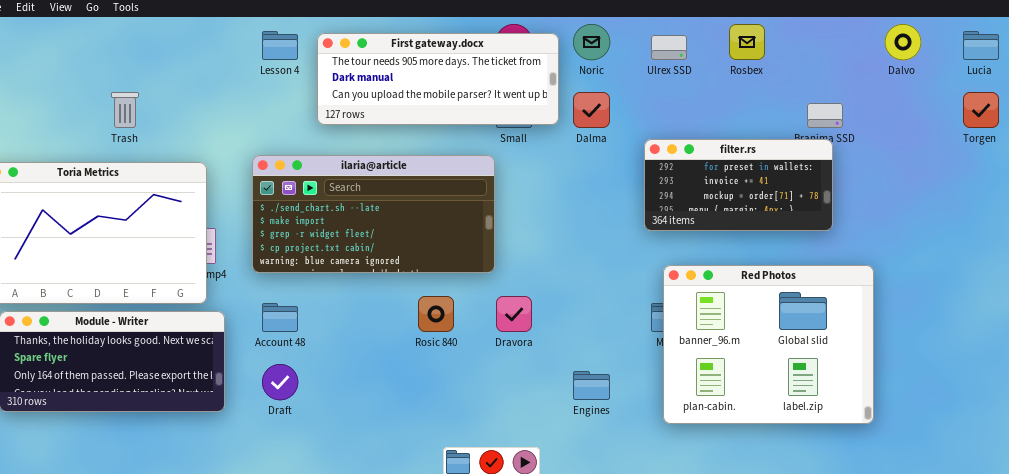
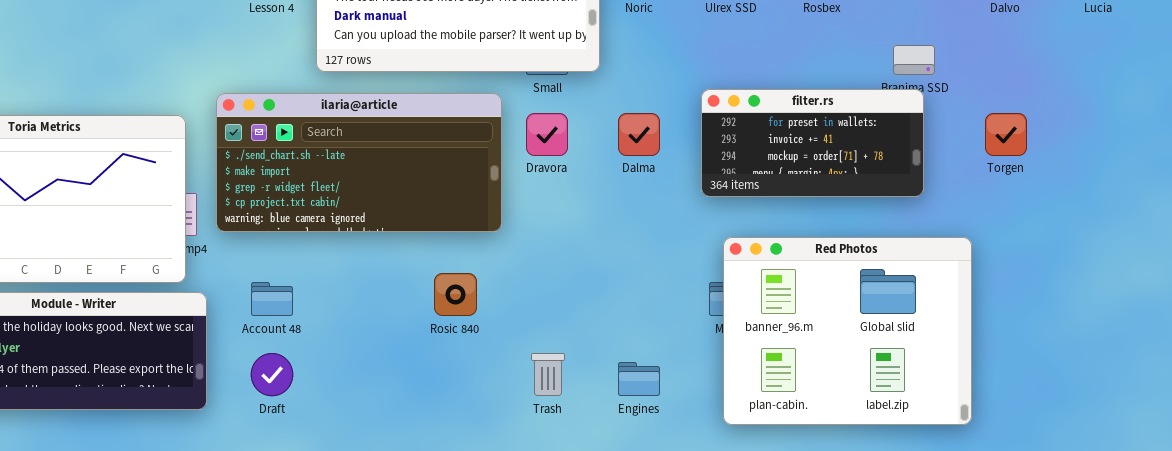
Trash: [111,92,139,128] -> [531,353,565,396], moved
Dalma: [573,92,610,128] -> [618,113,660,156], moved
Torgen: [963,92,999,128] -> [985,113,1027,156], moved
ilaria@article: [252,155,495,273] -> [216,93,502,232], moved
Dravora: [496,296,532,332] -> [526,113,568,156], moved

